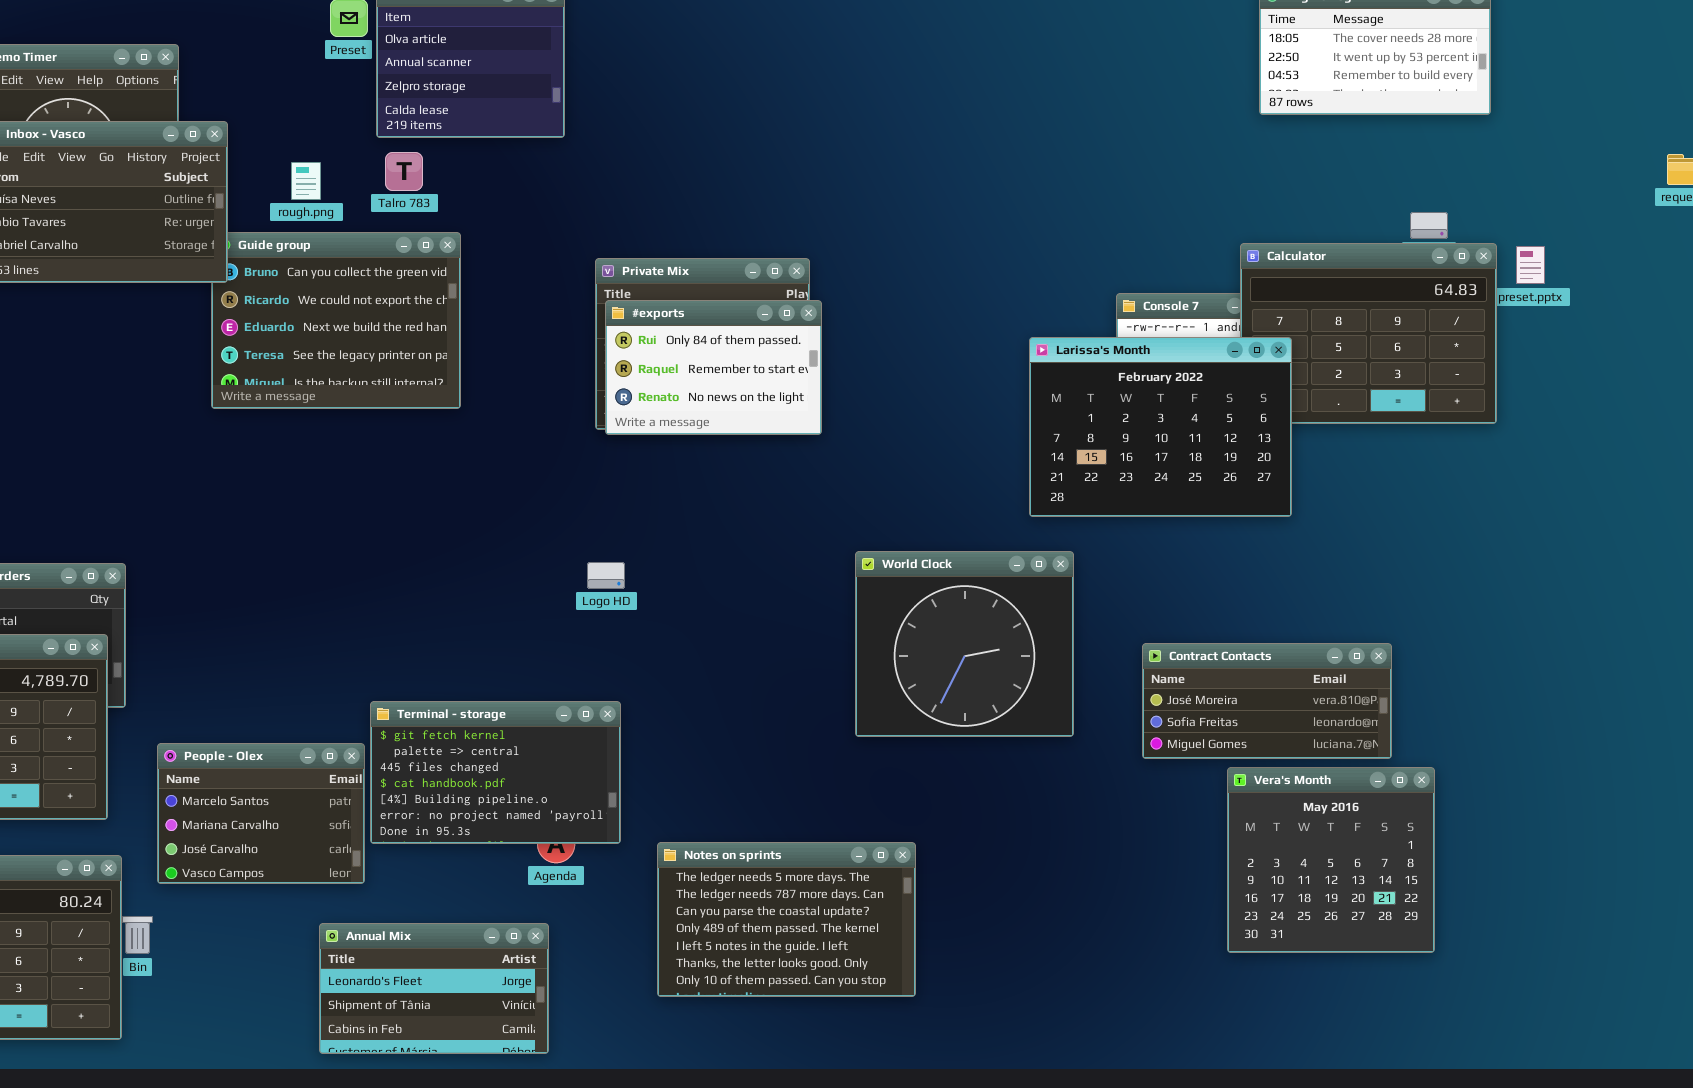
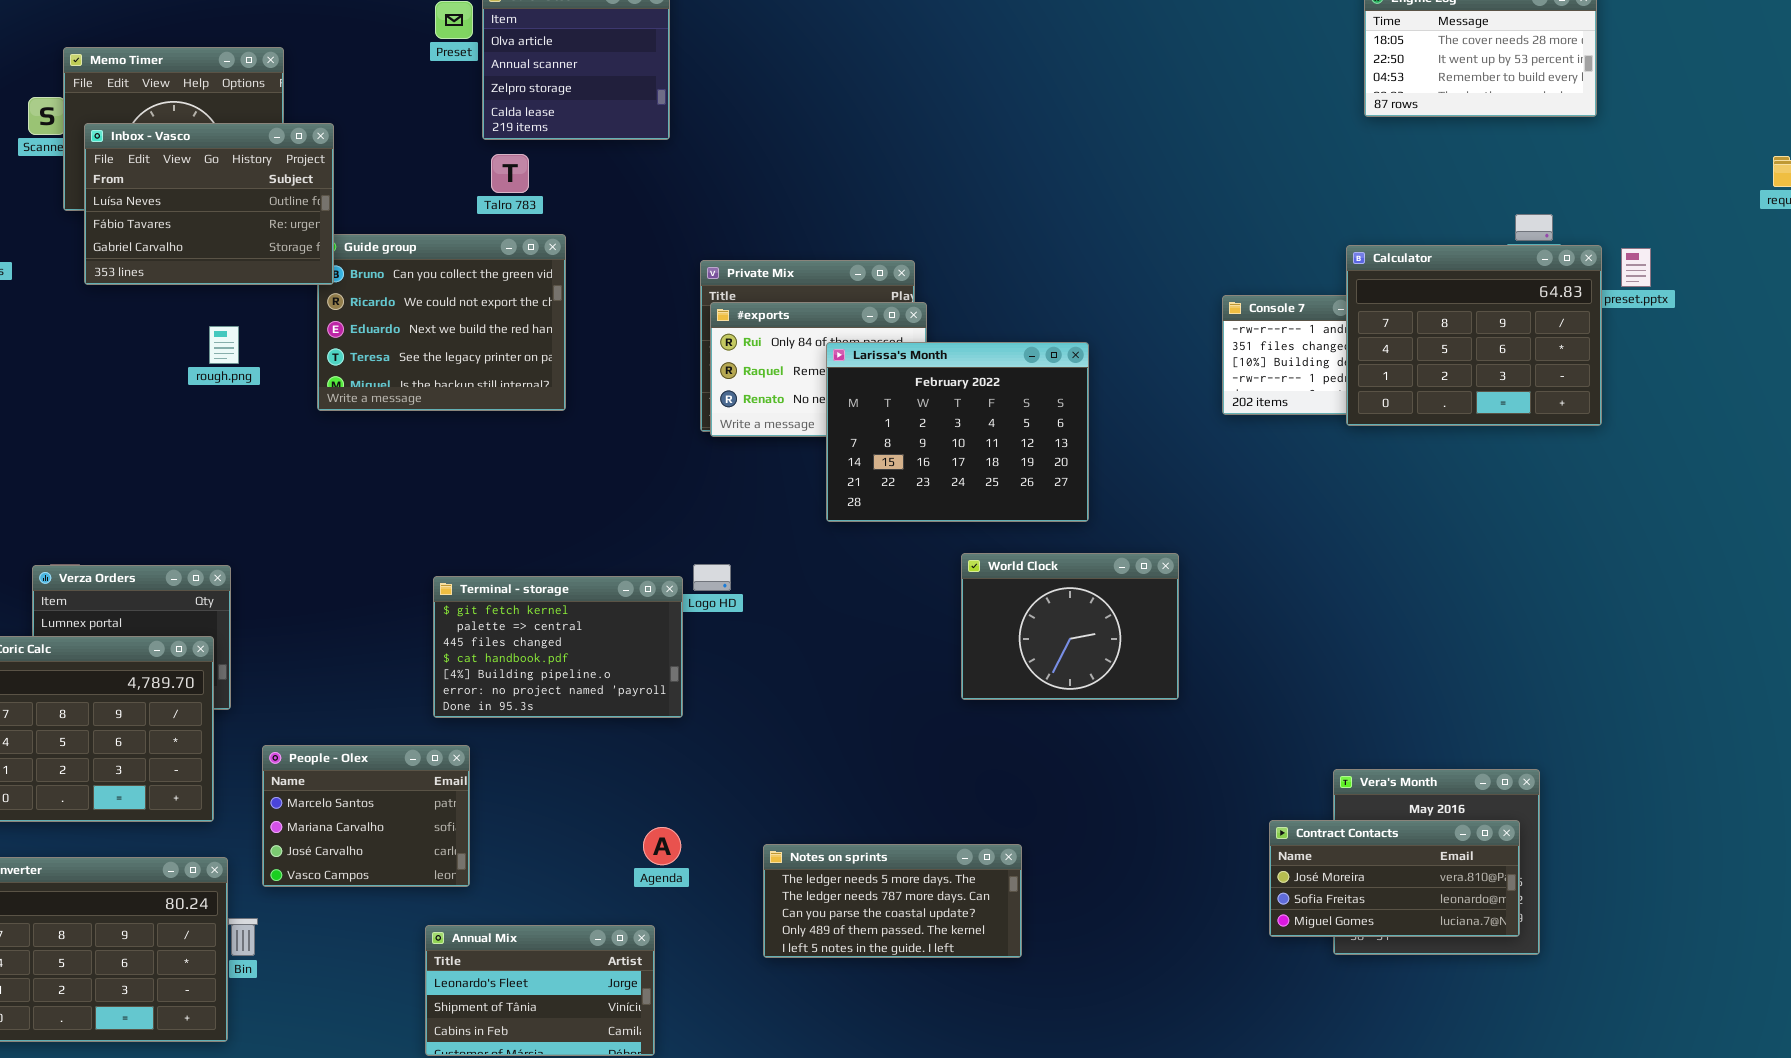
rough.png: [291,162,321,200] -> [209,326,239,364], moved
Larissa's Month: [1029,337,1292,517] -> [826,342,1089,522], moved
World Clock: [855,551,1074,737] -> [961,553,1179,700], resized
Contract Contacts: [1142,643,1392,759] -> [1269,820,1520,937], moved
Terminal - storage: [370,701,621,844] -> [433,576,683,718], moved
Notes on sprints: [657,842,916,997] -> [763,844,1022,958], resized

